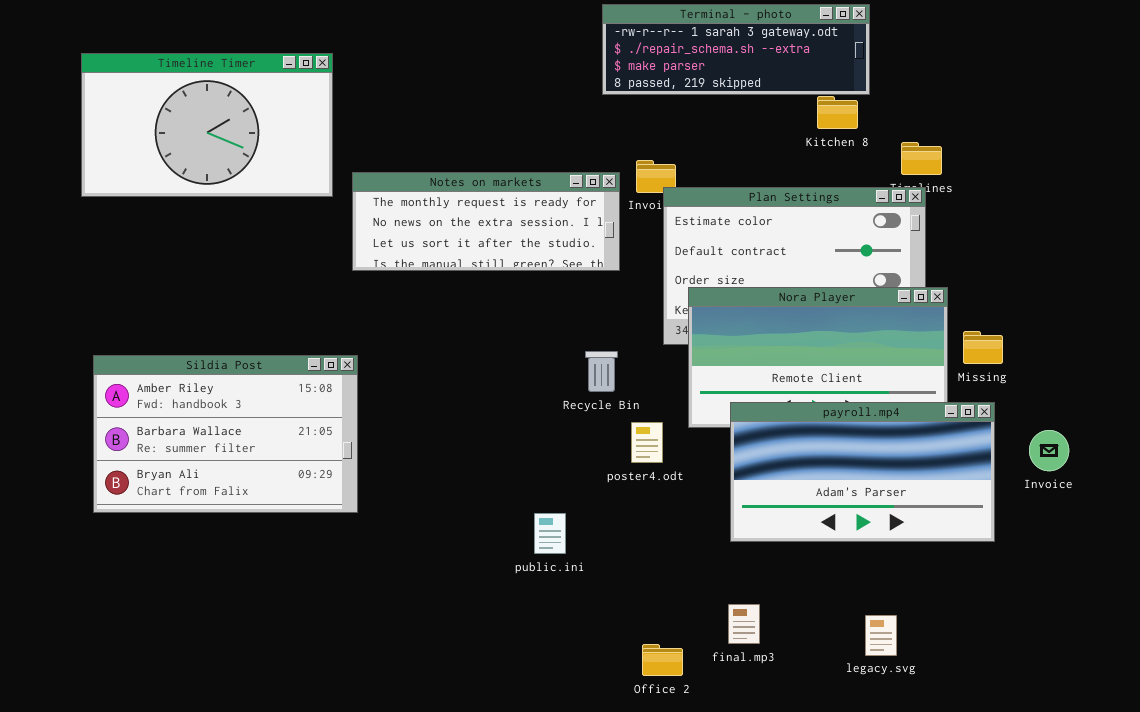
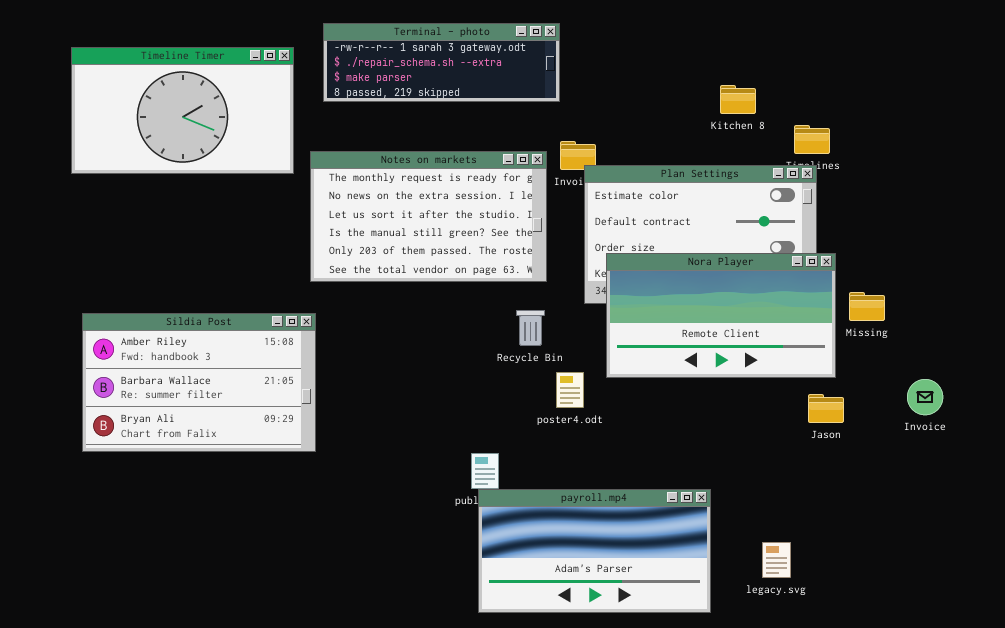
Terminal - photo: [602,4,870,95] -> [323,23,560,102], moved
Notes on markets: [352,172,620,271] -> [310,151,547,282], resized
payroll.mp4: [730,402,995,542] -> [478,489,711,613], moved

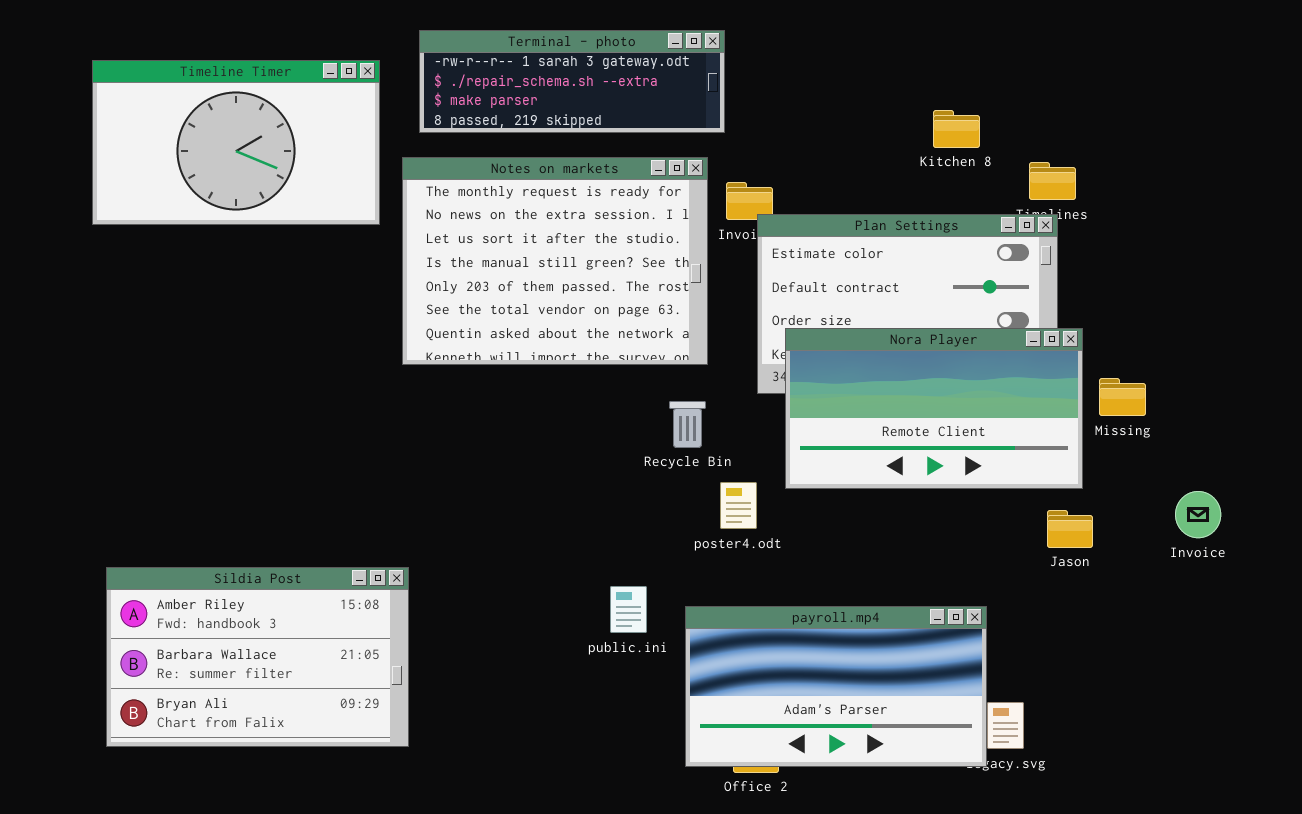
Notes on markets: [310,151,547,282] -> [402,157,708,365], resized
Sildia Post: [82,313,316,452] -> [106,567,409,747], moved
payroll.mp4: [478,489,711,613] -> [685,606,987,767], moved

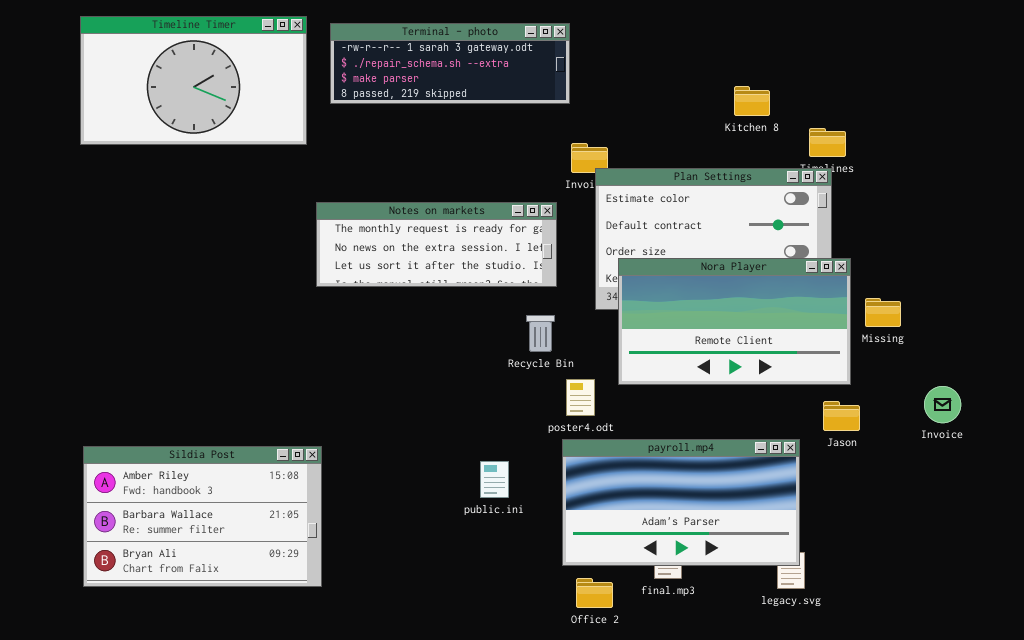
Timeline Timer: [92,60,380,225] -> [80,16,307,145], moved
Notes on markets: [402,157,708,365] -> [316,202,557,287], resized
payroll.mp4: [685,606,987,767] -> [562,439,800,566], moved

